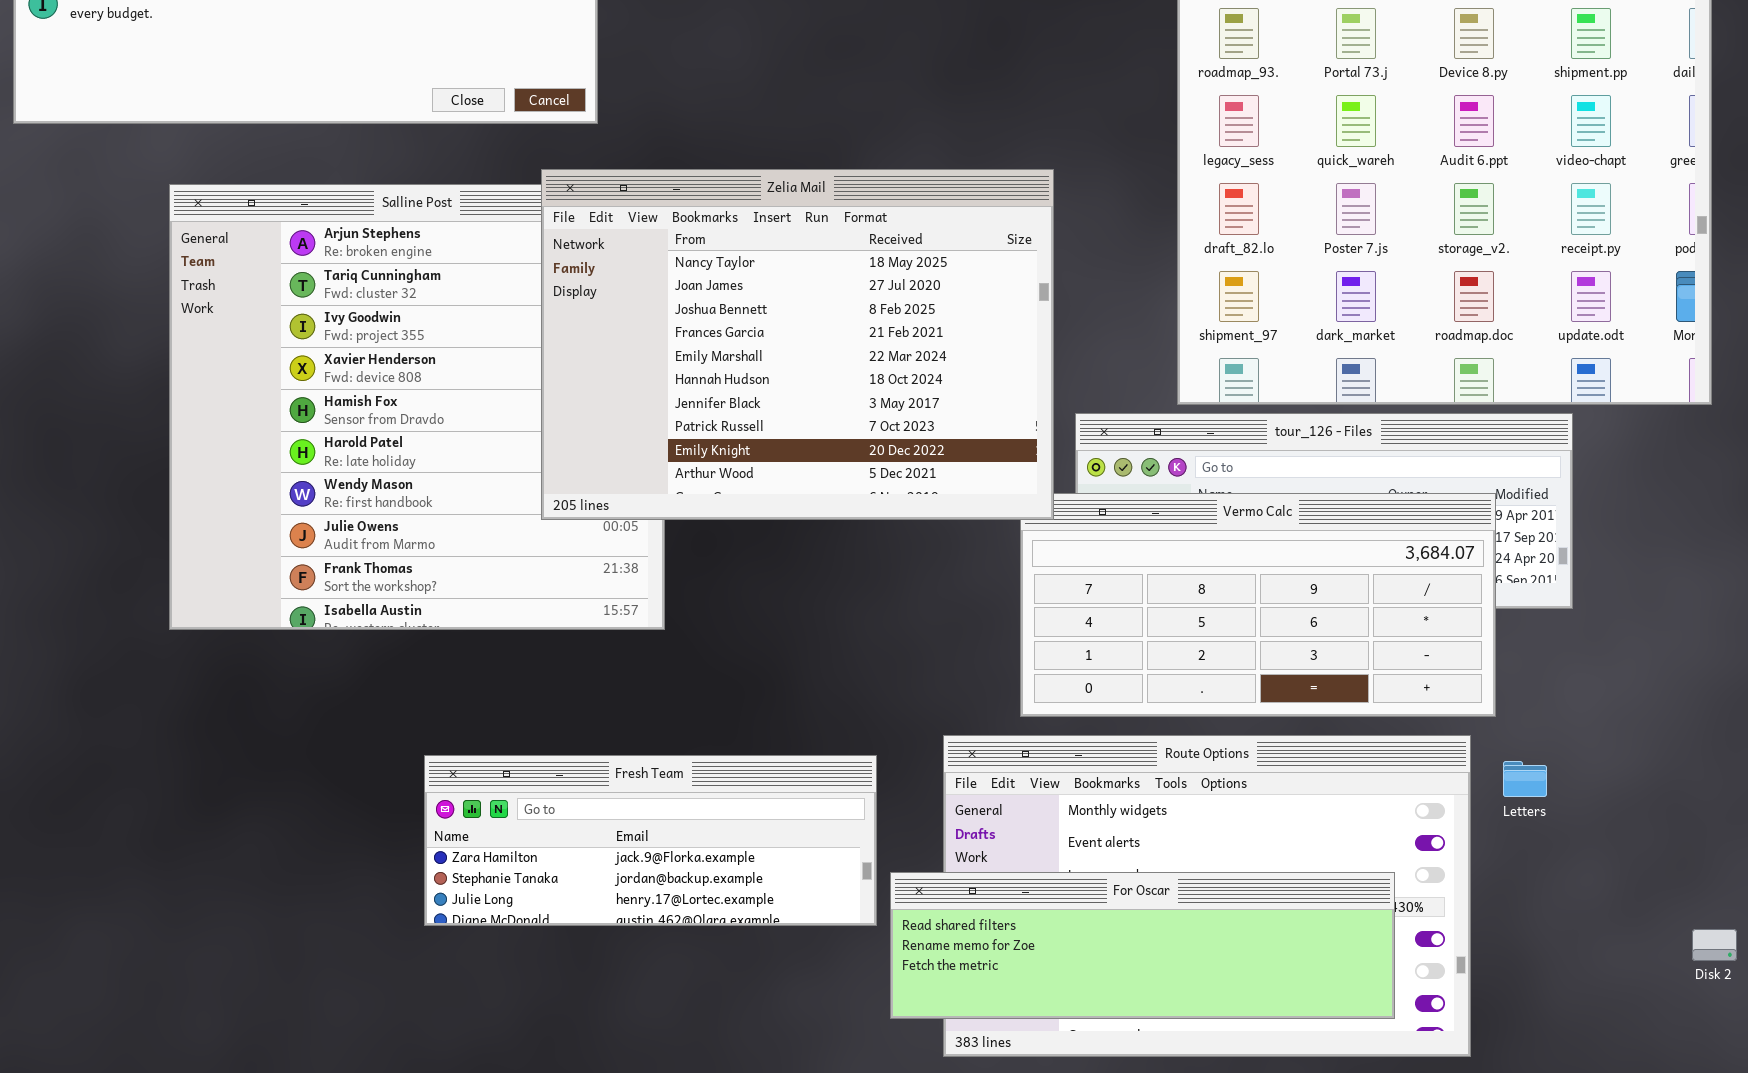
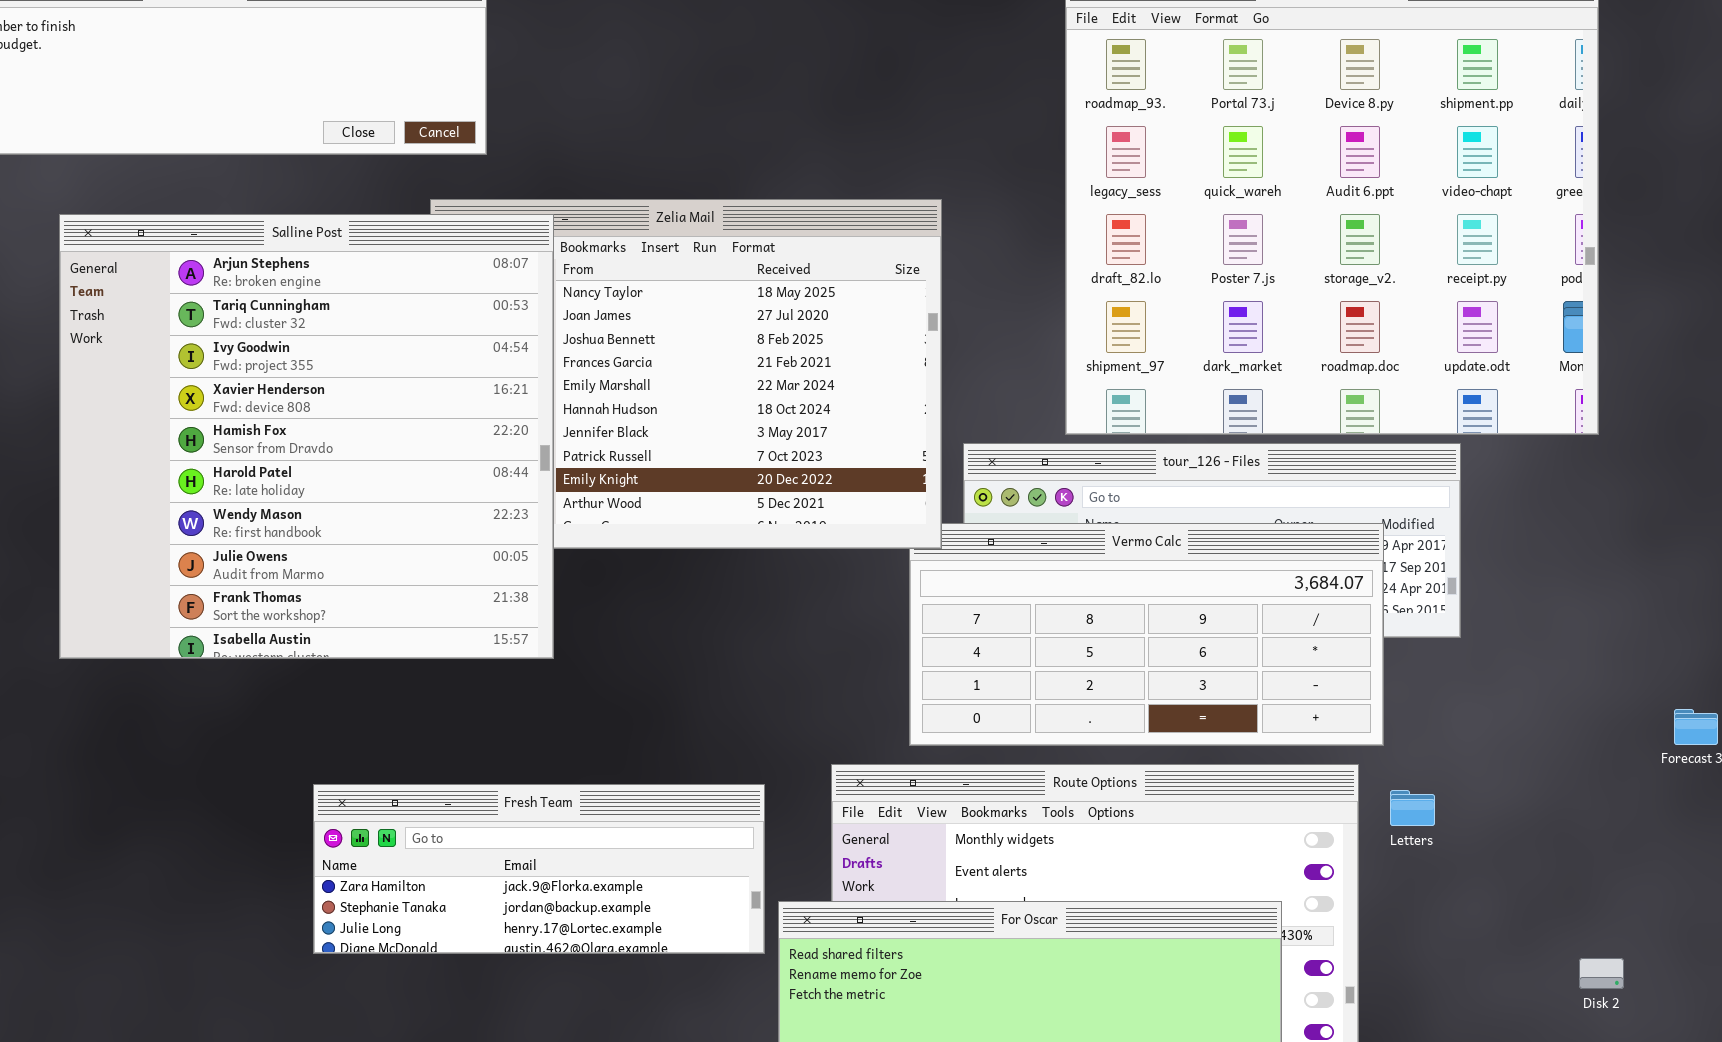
Salline Post: [169,184,665,630] -> [59,214,554,659], raised

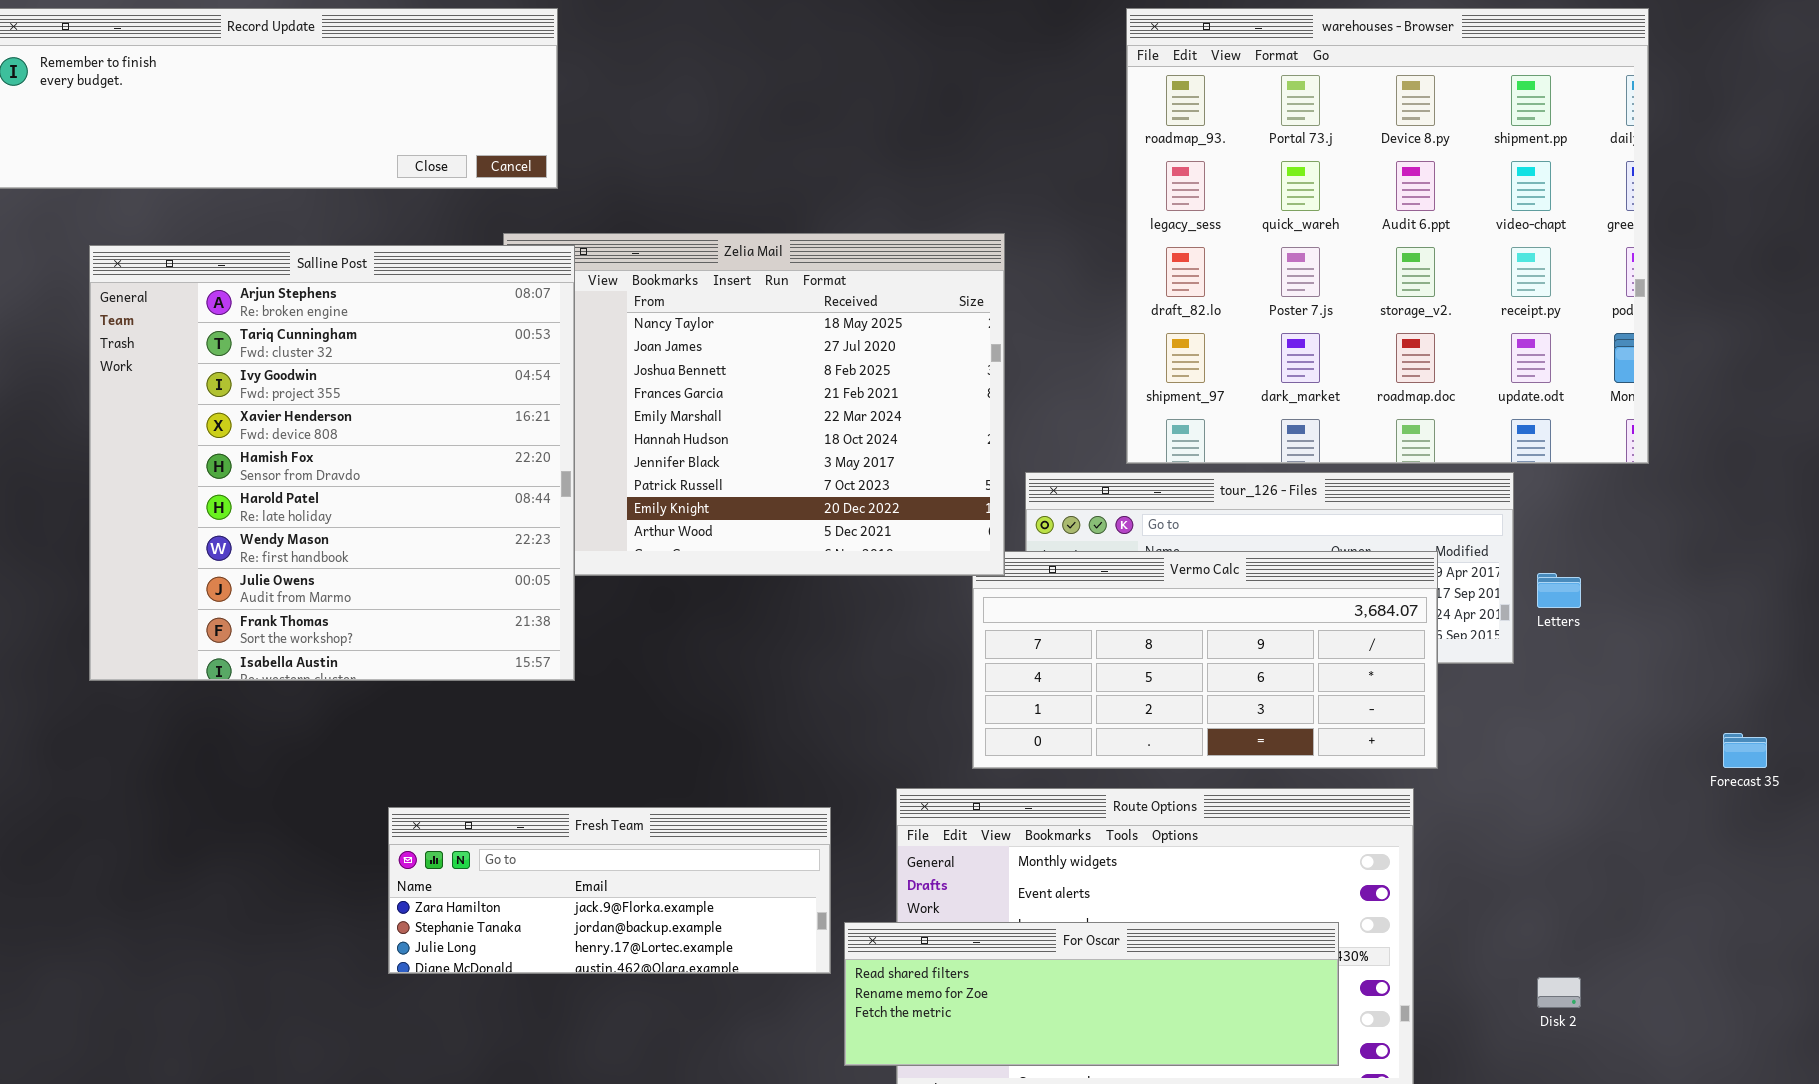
Salline Post: [59,214,554,659] -> [89,245,575,681], moved
Letters: [1390,790,1435,826] -> [1537,573,1581,608], moved
Disk 2: [1579,958,1624,989] -> [1537,977,1581,1008], moved

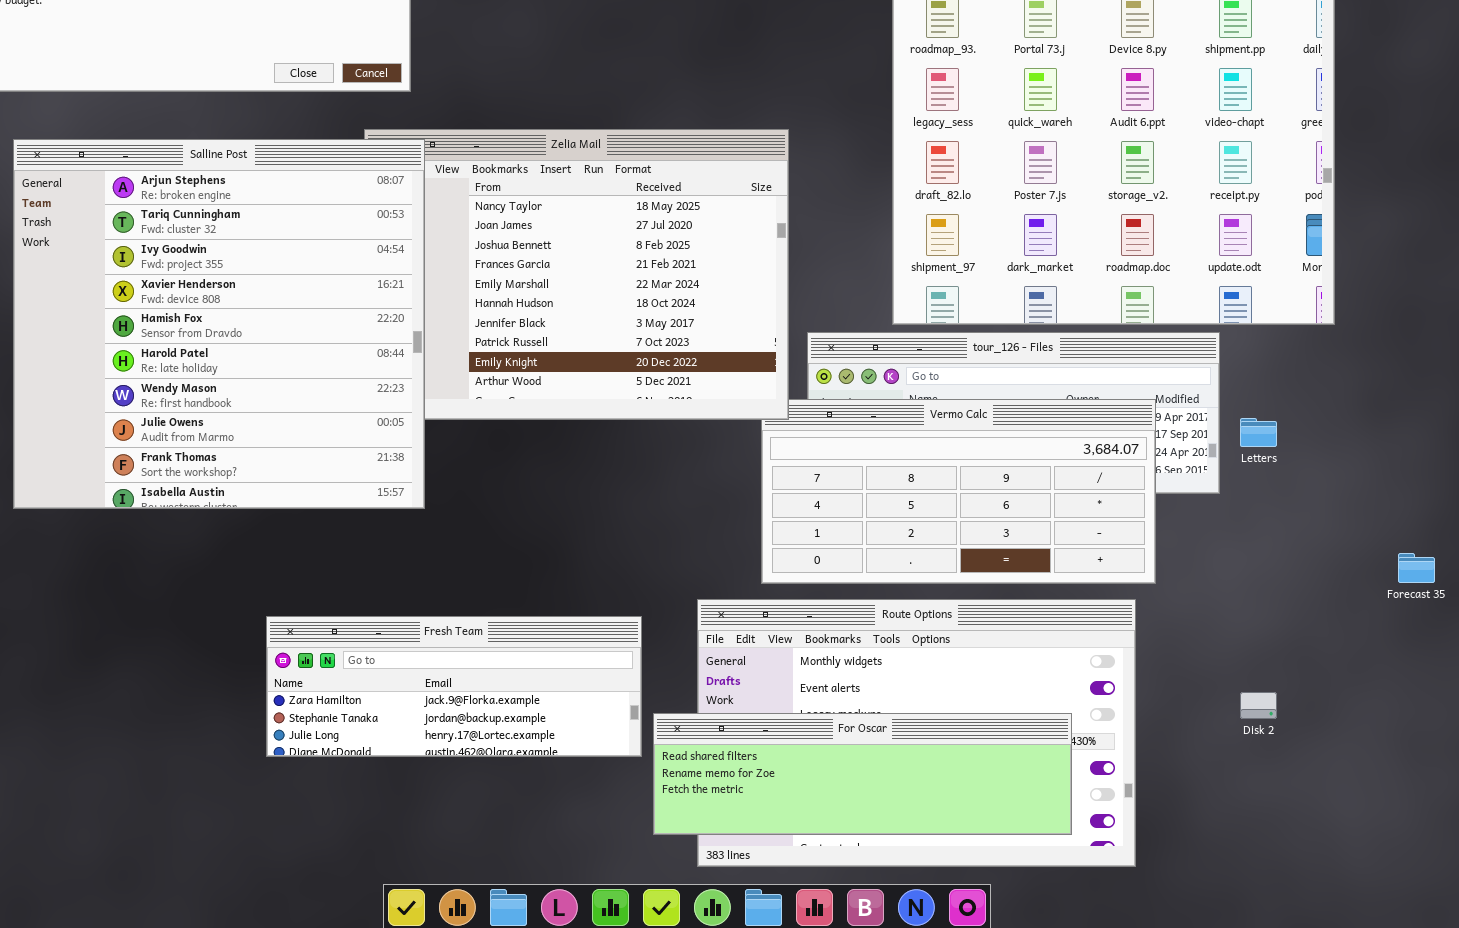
Disk 2: [1537,977,1581,1008] -> [1240,692,1277,719], moved

